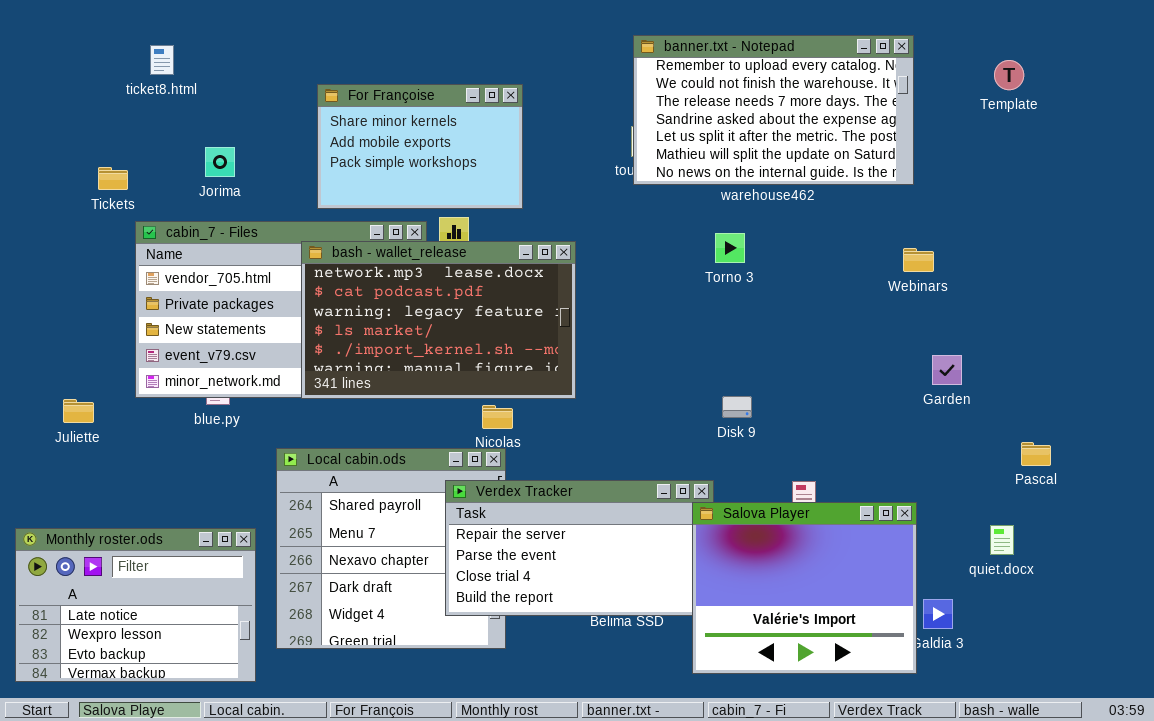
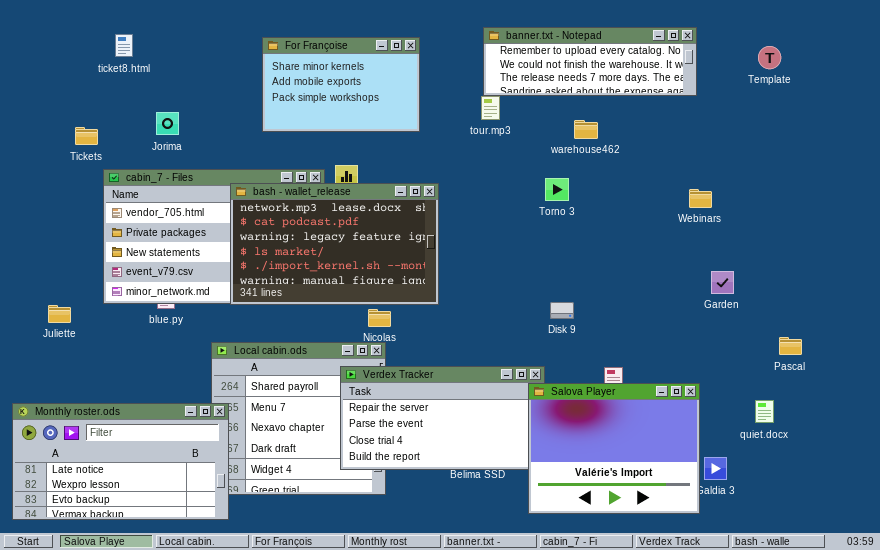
banner.txt - Notepad: [633,35,914,185] -> [483,27,697,96], resized
For Françoise: [317,84,523,209] -> [262,37,420,132], moved
Monthly roster.ods: [15,528,256,682] -> [12,403,229,520], resized

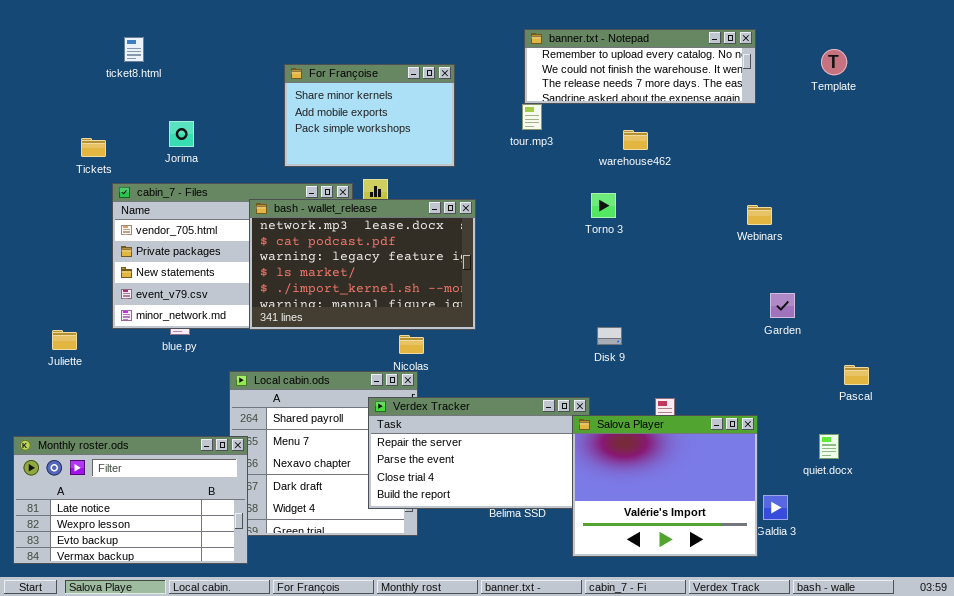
For Françoise: [262,37,420,132] -> [284,64,455,167], moved

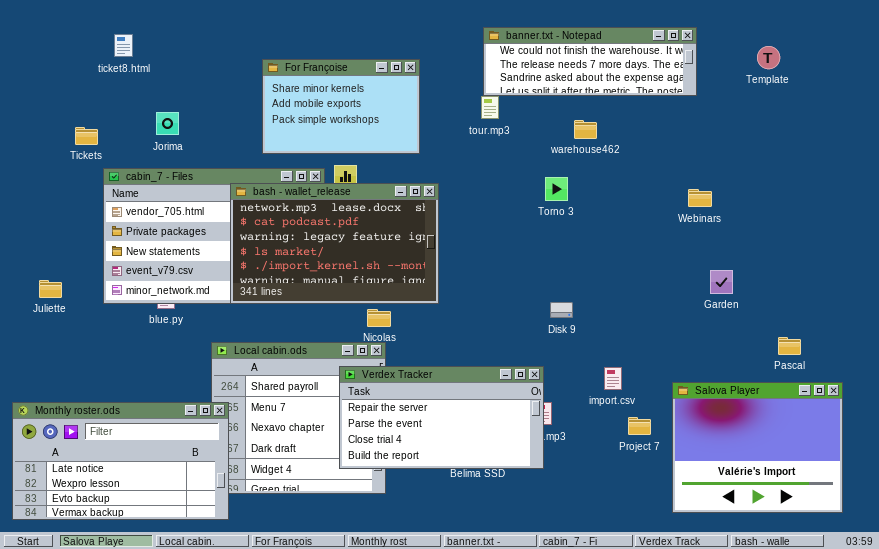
banner.txt - Notepad: [524,29,756,104] -> [483,27,697,96], scrolled down 1 row
Juliette: [52,330,77,350] -> [39,280,62,298], moved
Salova Player: [572,415,758,557] -> [672,382,843,513], moved

